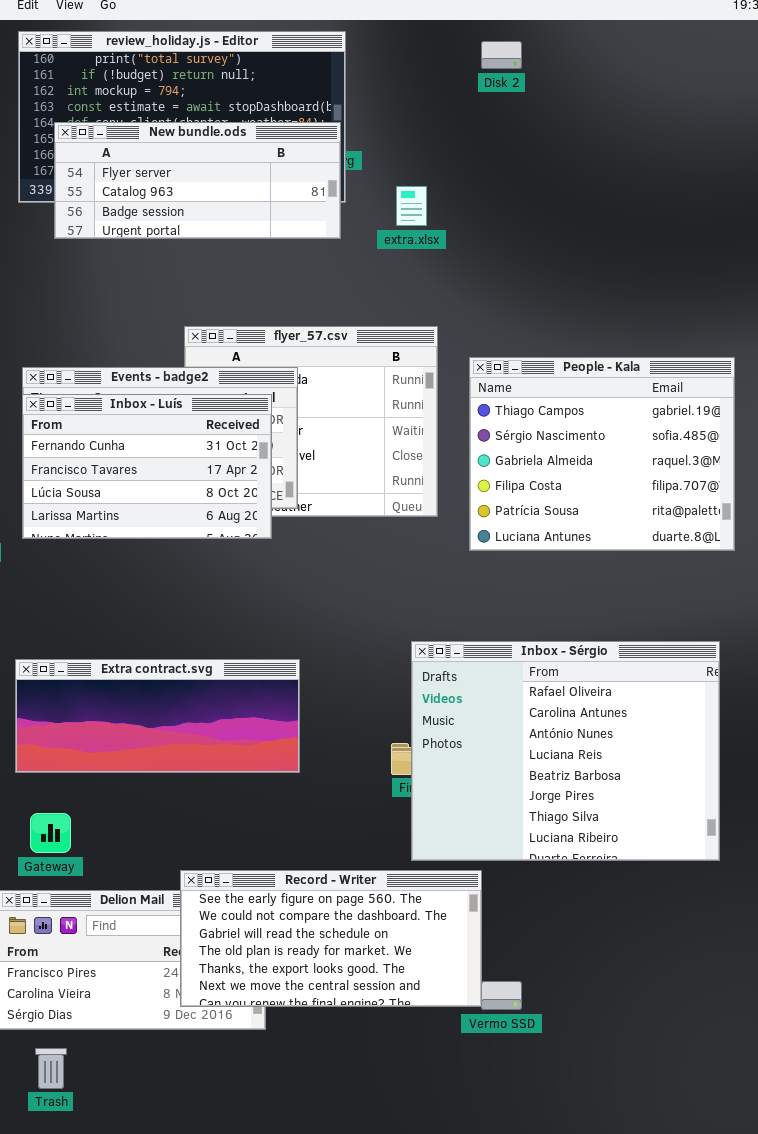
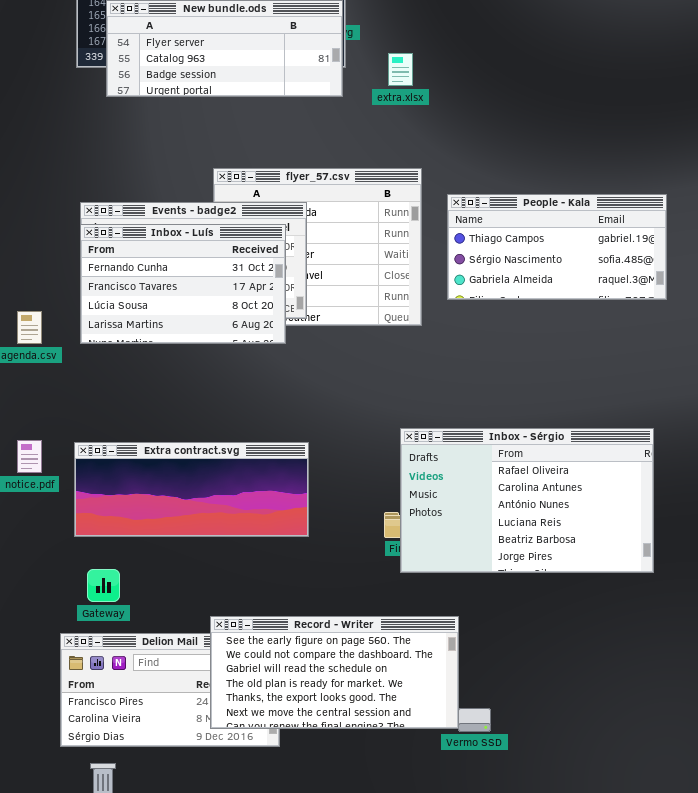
People - Kala: [469,357,735,551] -> [447,194,667,300], resized
Inbox - Sérgio: [411,641,720,861] -> [400,428,654,573], resized

